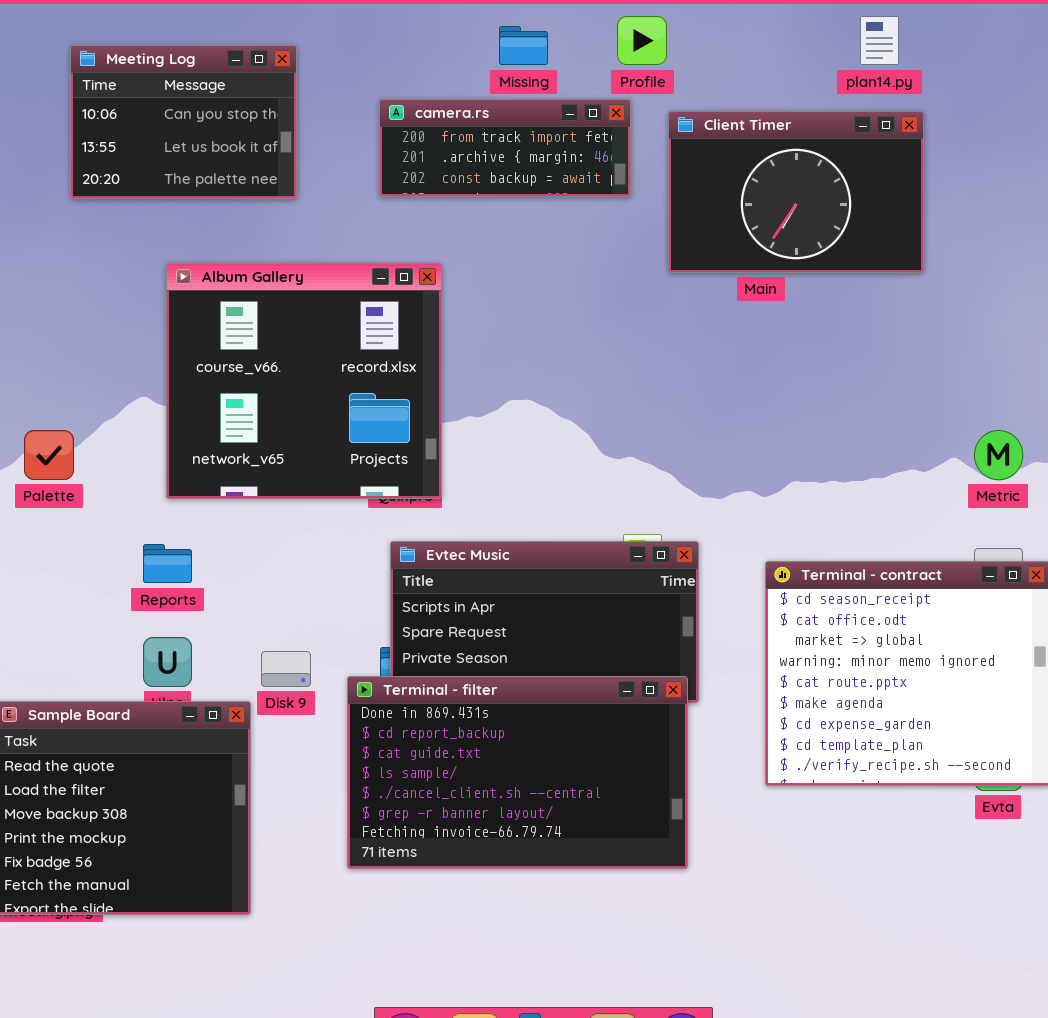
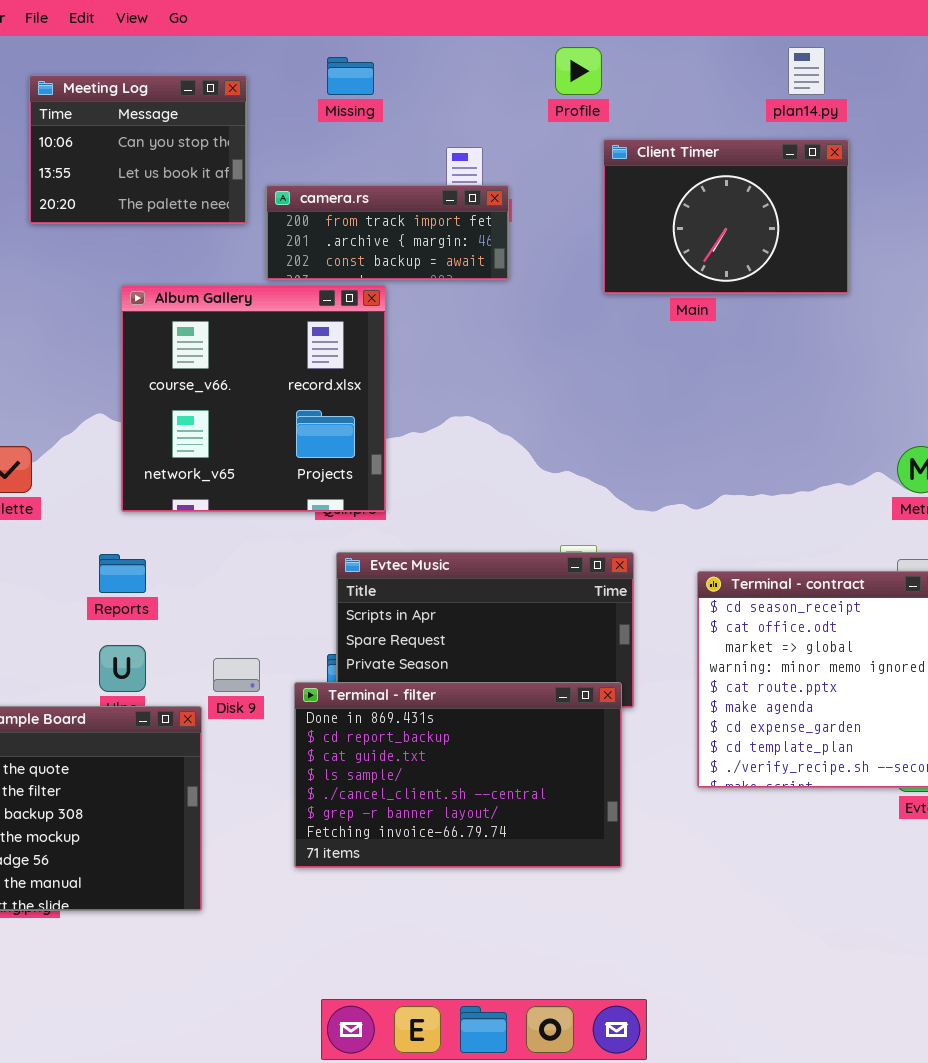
Missing: [499,26,548,65] -> [327,57,374,95], moved
camera.rs: [379,99,631,197] -> [266,185,509,280], moved

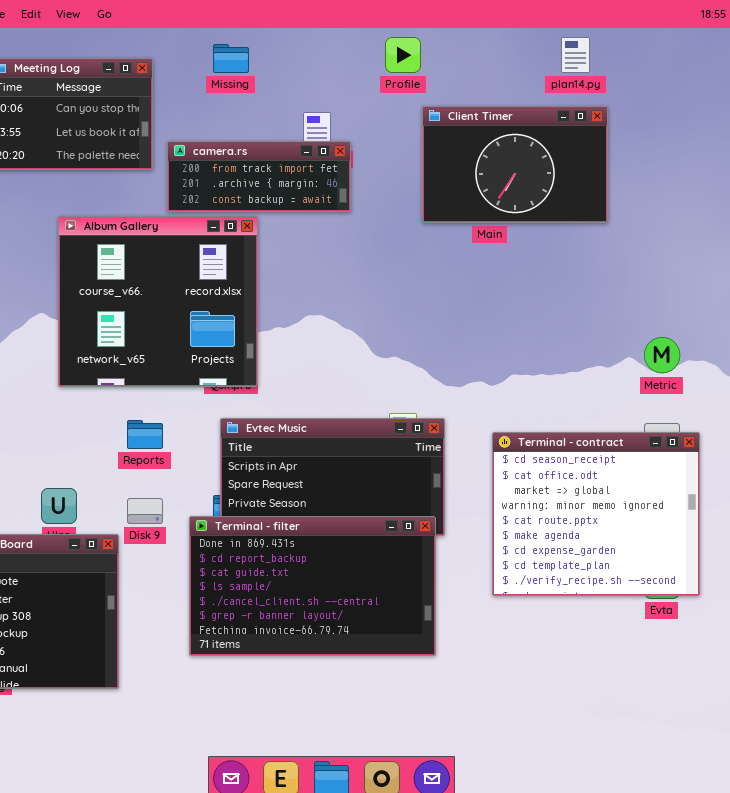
Reports: [99,554,146,593] -> [127,420,163,449], moved

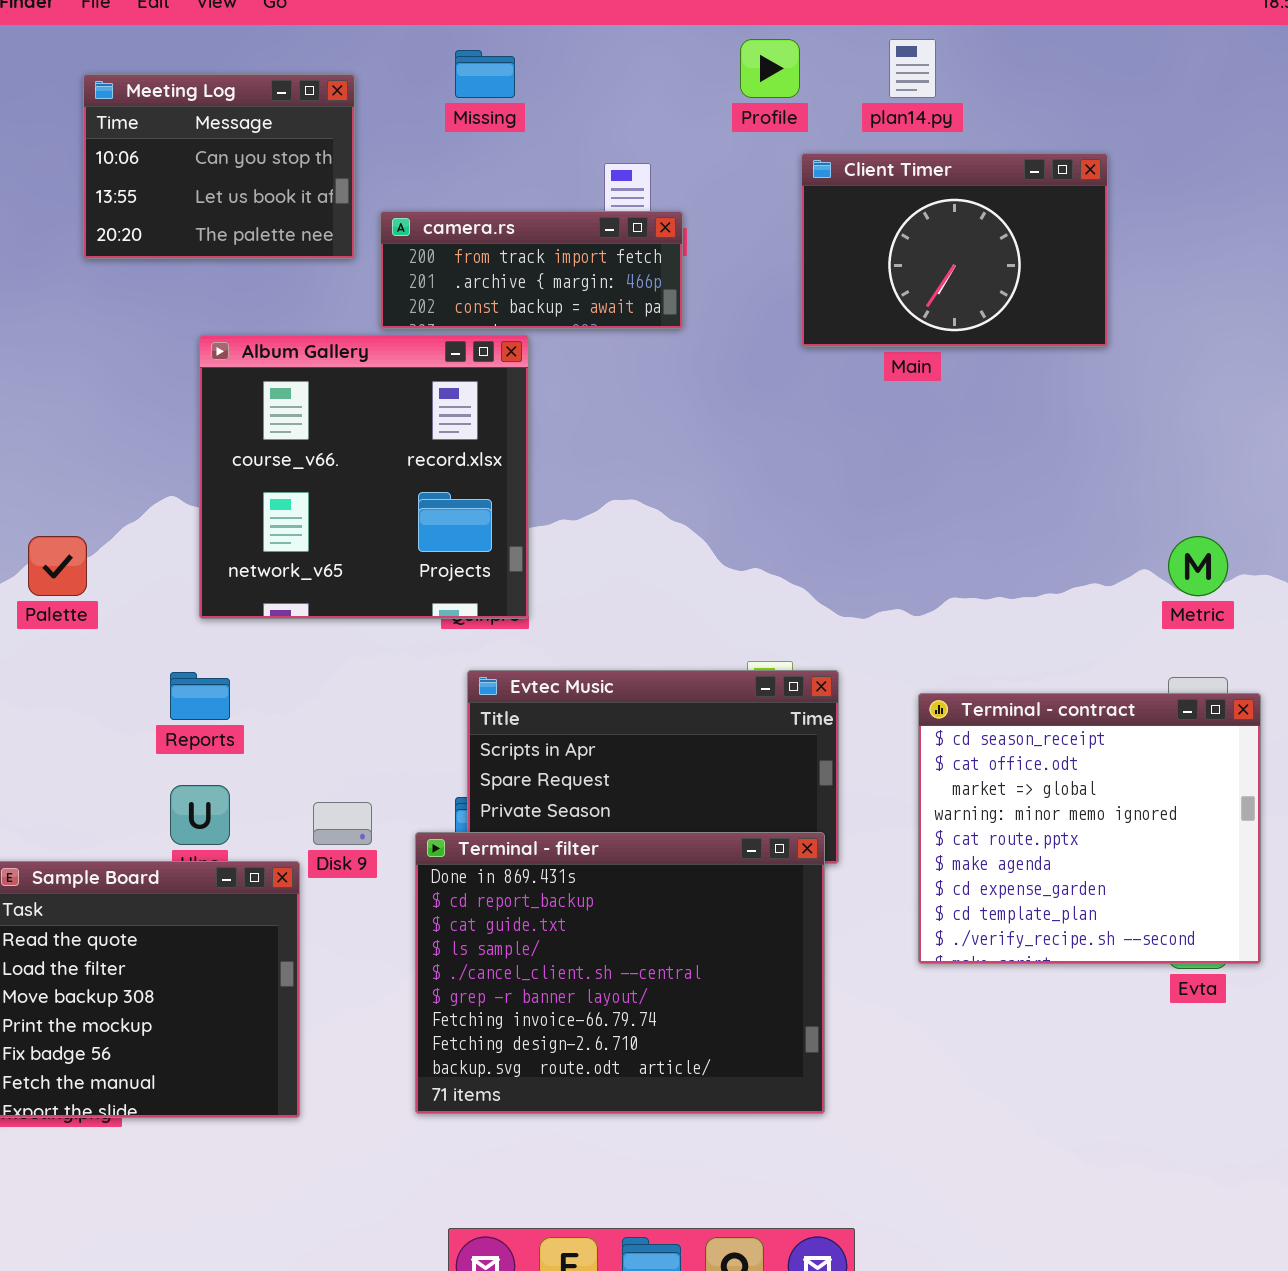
plan14.py: [561,37,590,73] -> [889,39,936,98], moved
Reports: [127,420,163,449] -> [170,672,230,720], moved
Terminal - filter: [189,516,436,656] -> [415,832,825,1114], resized

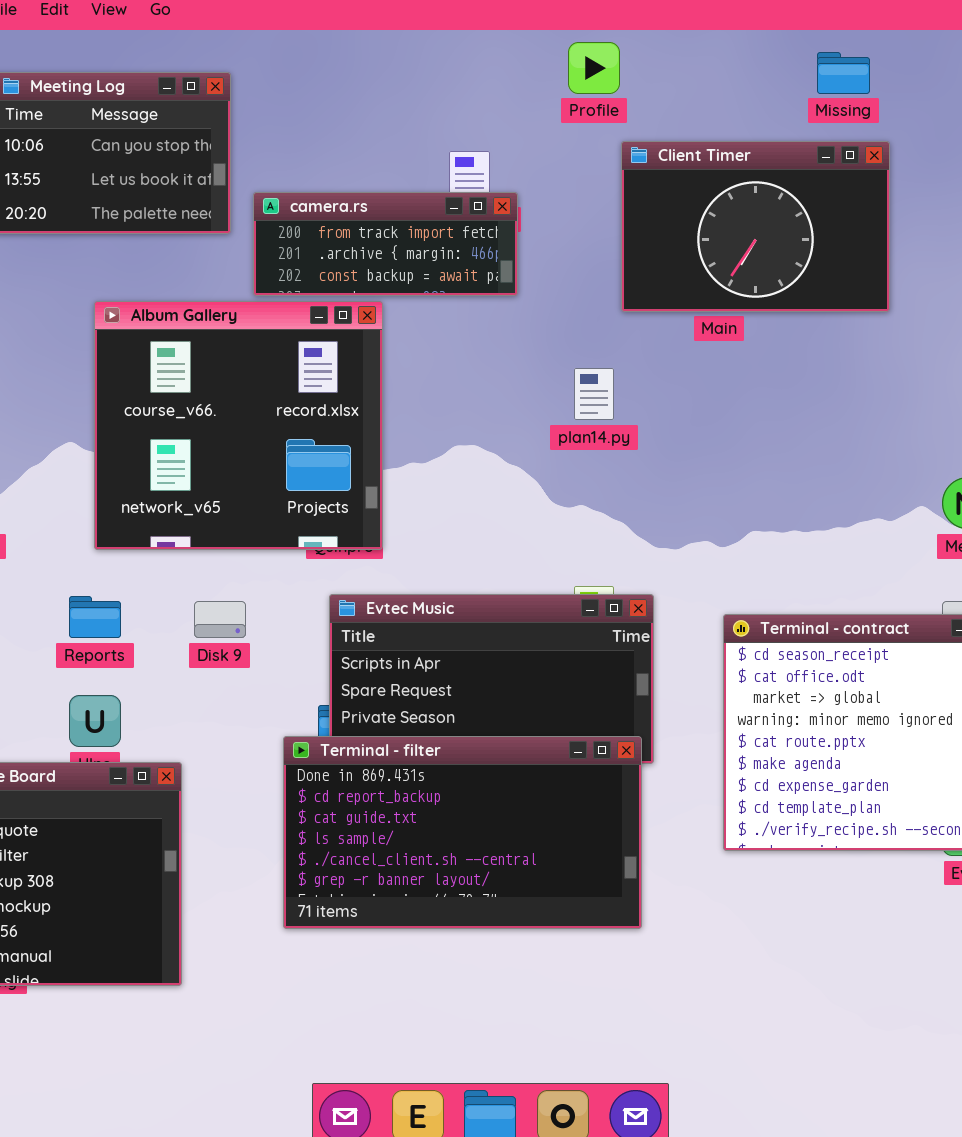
plan14.py: [889,39,936,98] -> [574,368,614,420], moved
Missing: [455,50,515,98] -> [817,52,870,94], moved
Disk 9: [313,802,372,845] -> [194,601,246,638], moved
Terminal - filter: [415,832,825,1114] -> [283,736,642,929], resized

